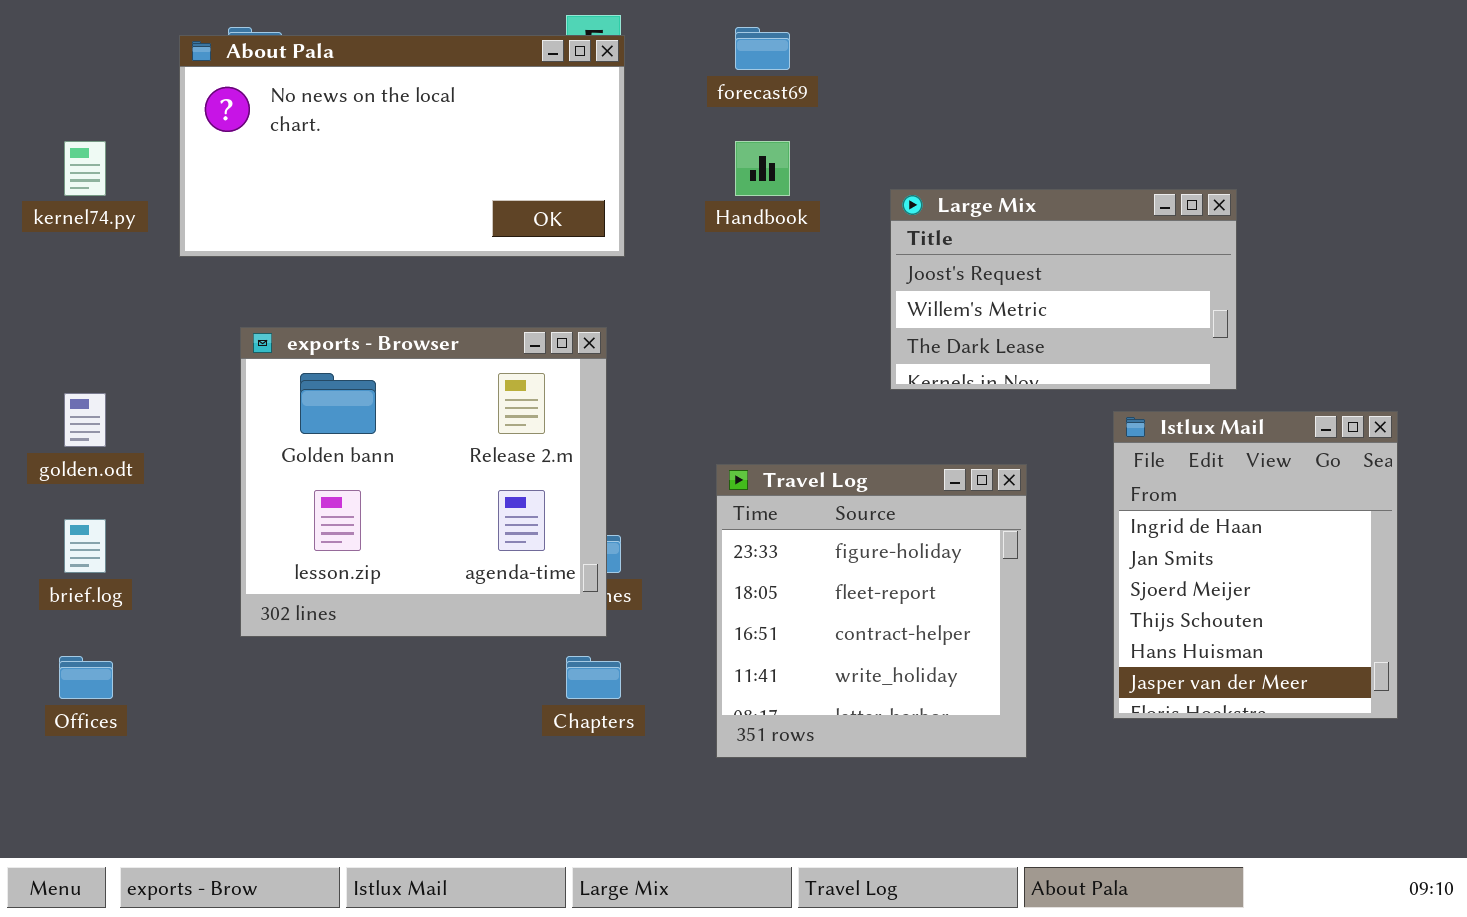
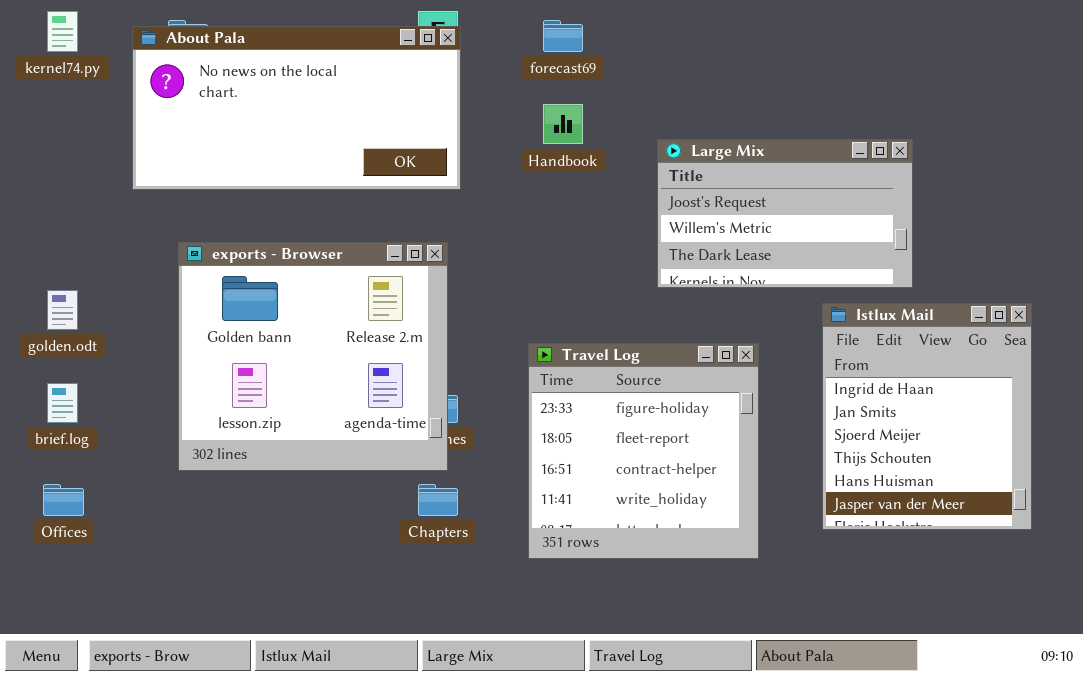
kernel74.py: [64,141,106,196] -> [47,11,78,52], moved

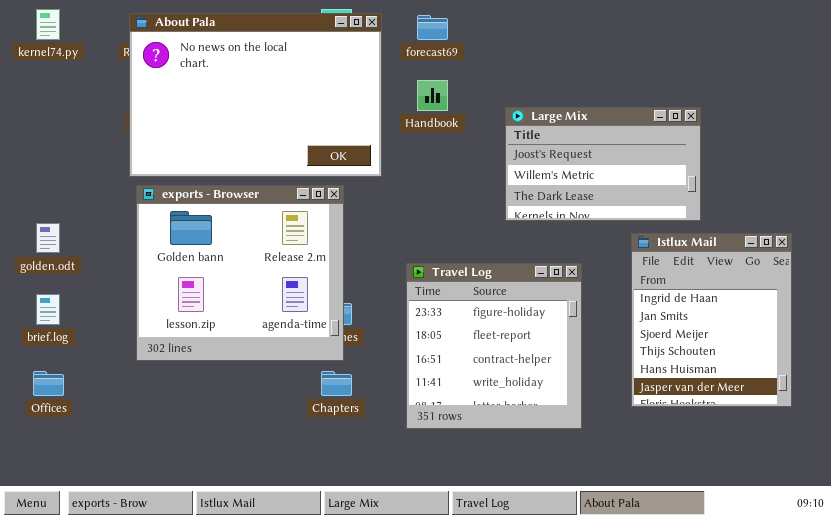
About Pala: [132,26,461,190] -> [129,13,382,177], moved, resized

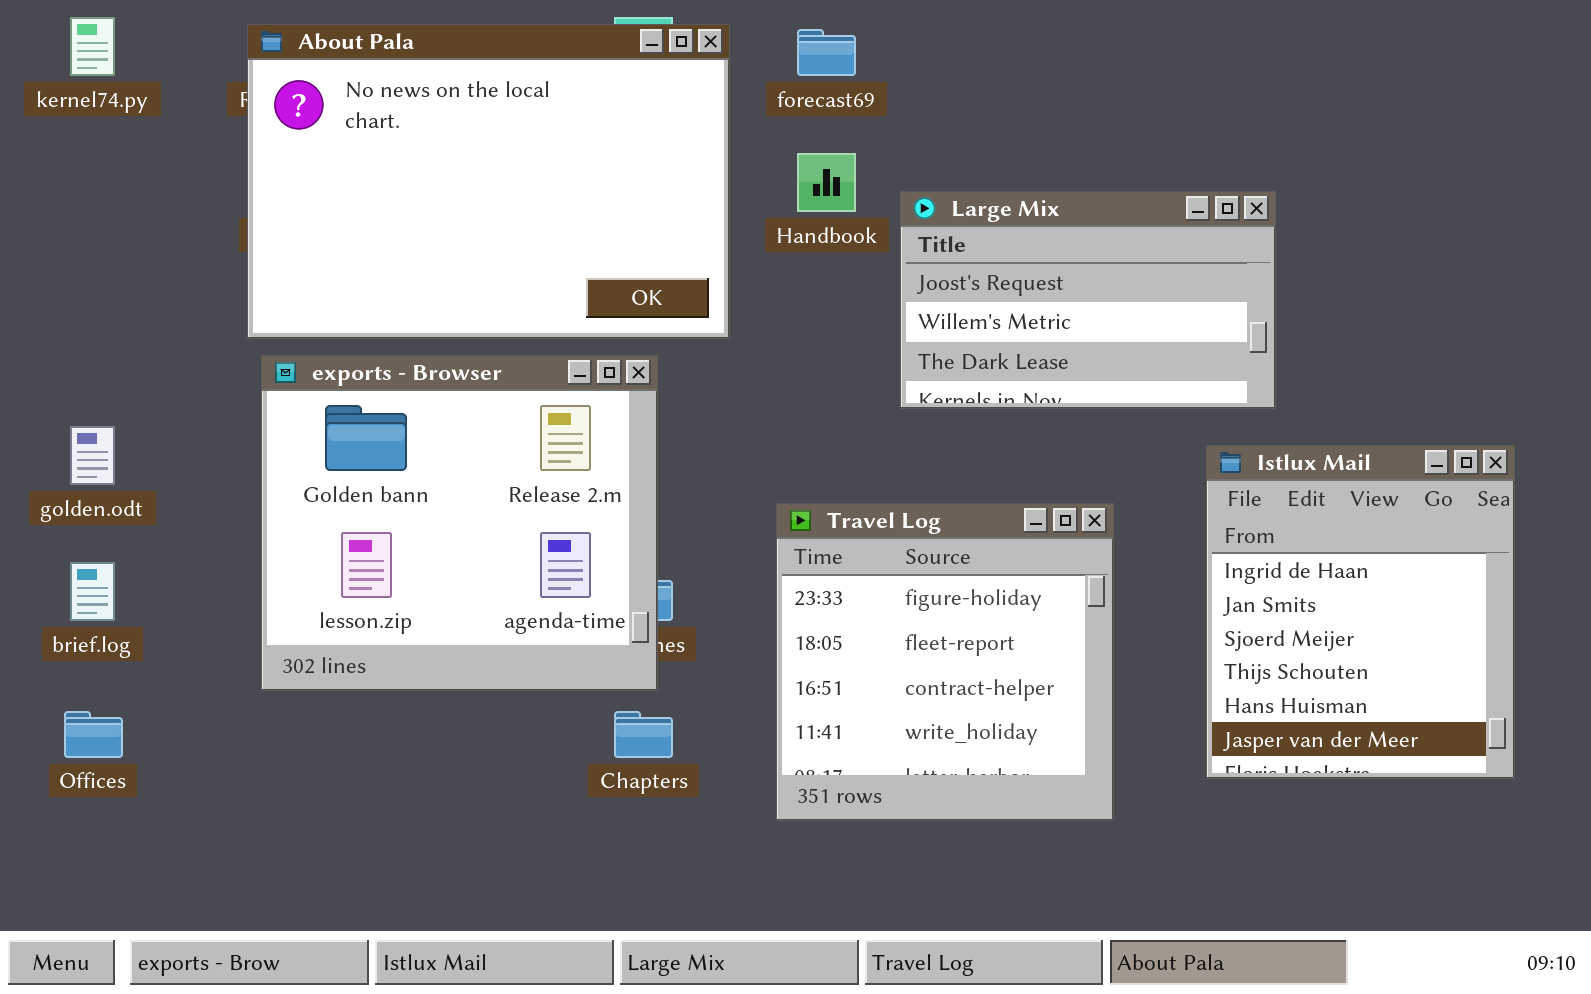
Large Mix: [505,107,701,221] -> [900,191,1276,409], moved

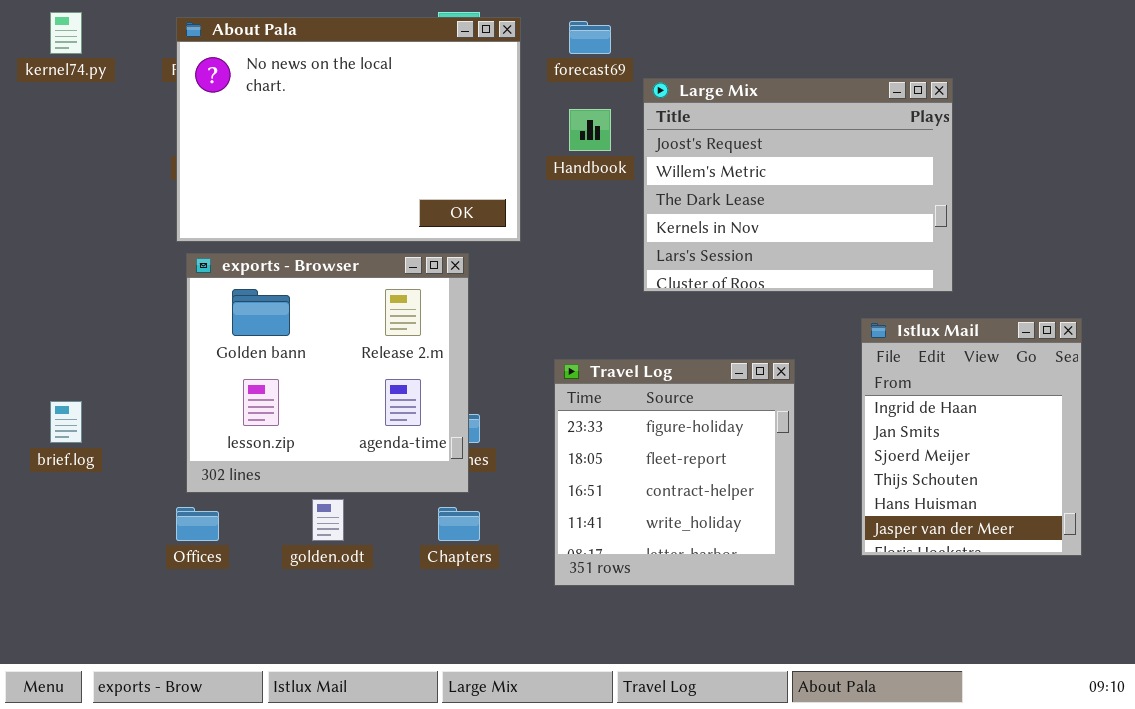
Large Mix: [900,191,1276,409] -> [643,78,953,292], resized
golden.odt: [70,426,115,485] -> [312,499,344,541], moved
Offices: [64,711,123,758] -> [176,507,219,541], moved

